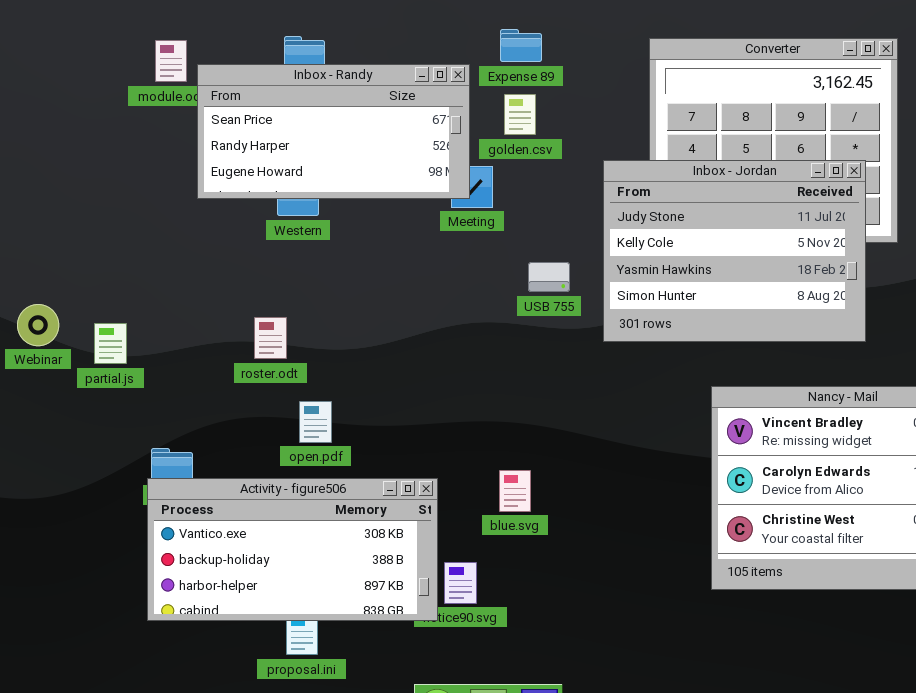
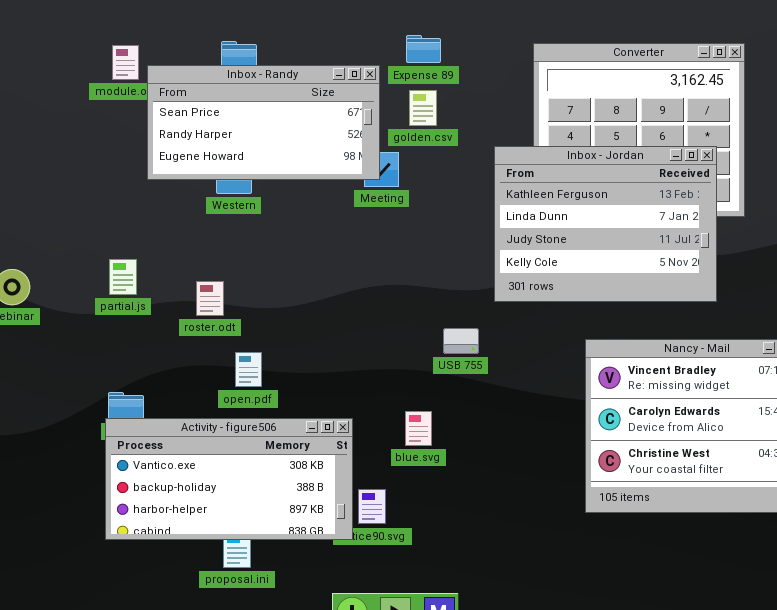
Inbox - Jordan: [603,160,866,342] -> [494,146,717,302], scrolled up 2 rows
USB 755: [528,262,570,292] -> [443,328,479,354], moved
partial.js: [94,323,127,364] -> [109,259,137,295], moved

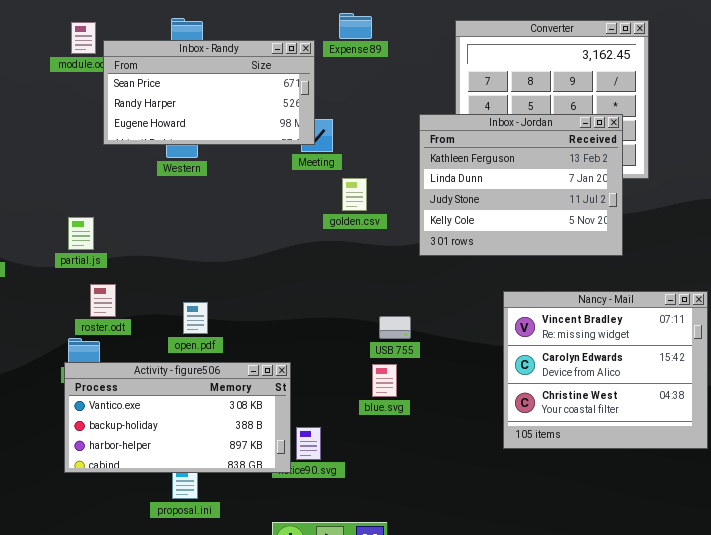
golden.csv: [409,90,437,126] -> [342,178,367,211], moved
roster.odt: [196,281,224,316] -> [90,284,116,317], moved
USB 755: [443,328,479,354] -> [379,316,411,339], moved
blue.svg: [405,411,432,446] -> [372,364,397,397], moved

